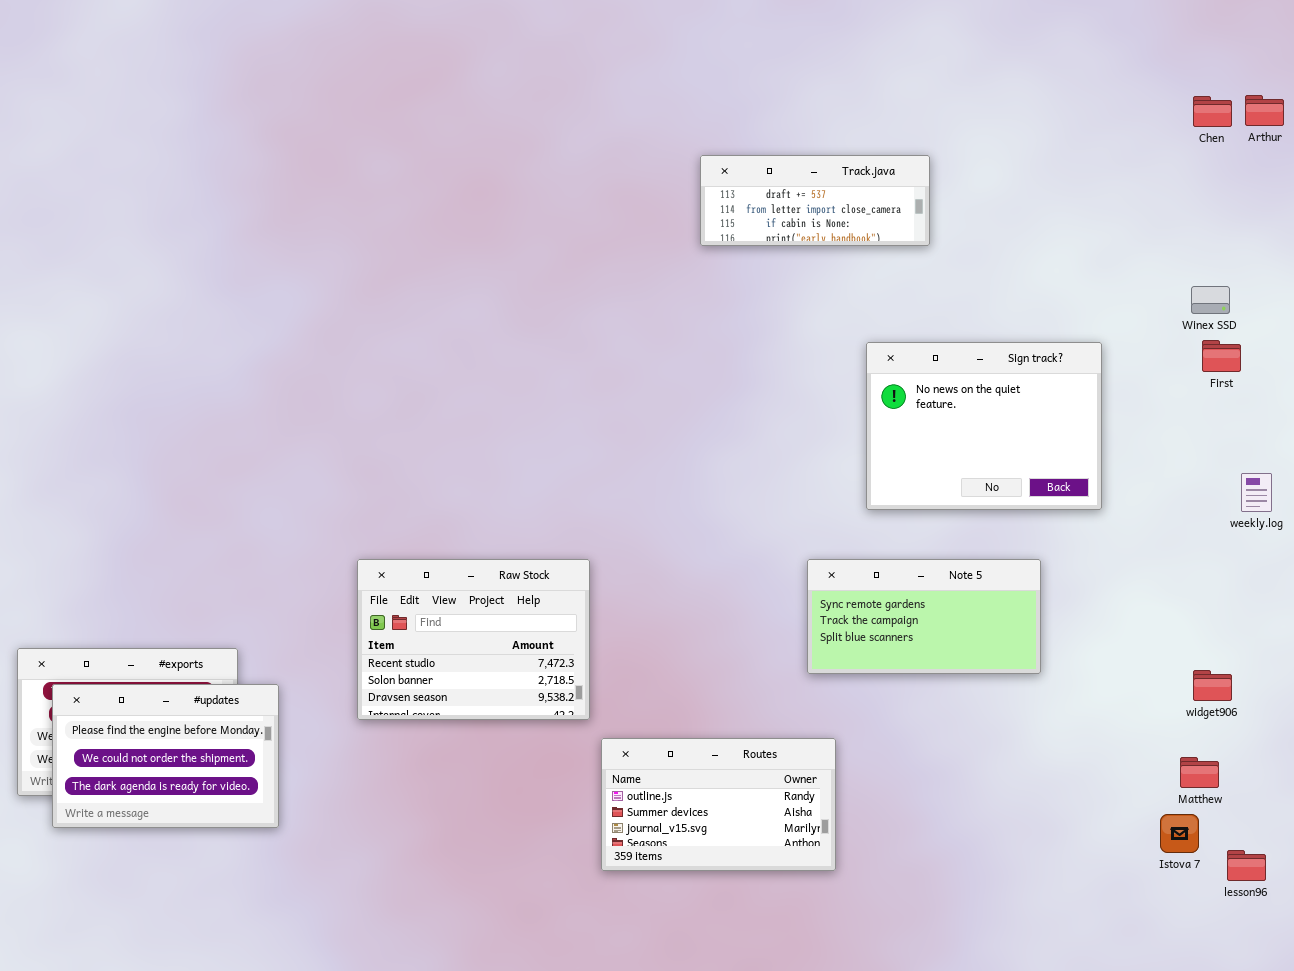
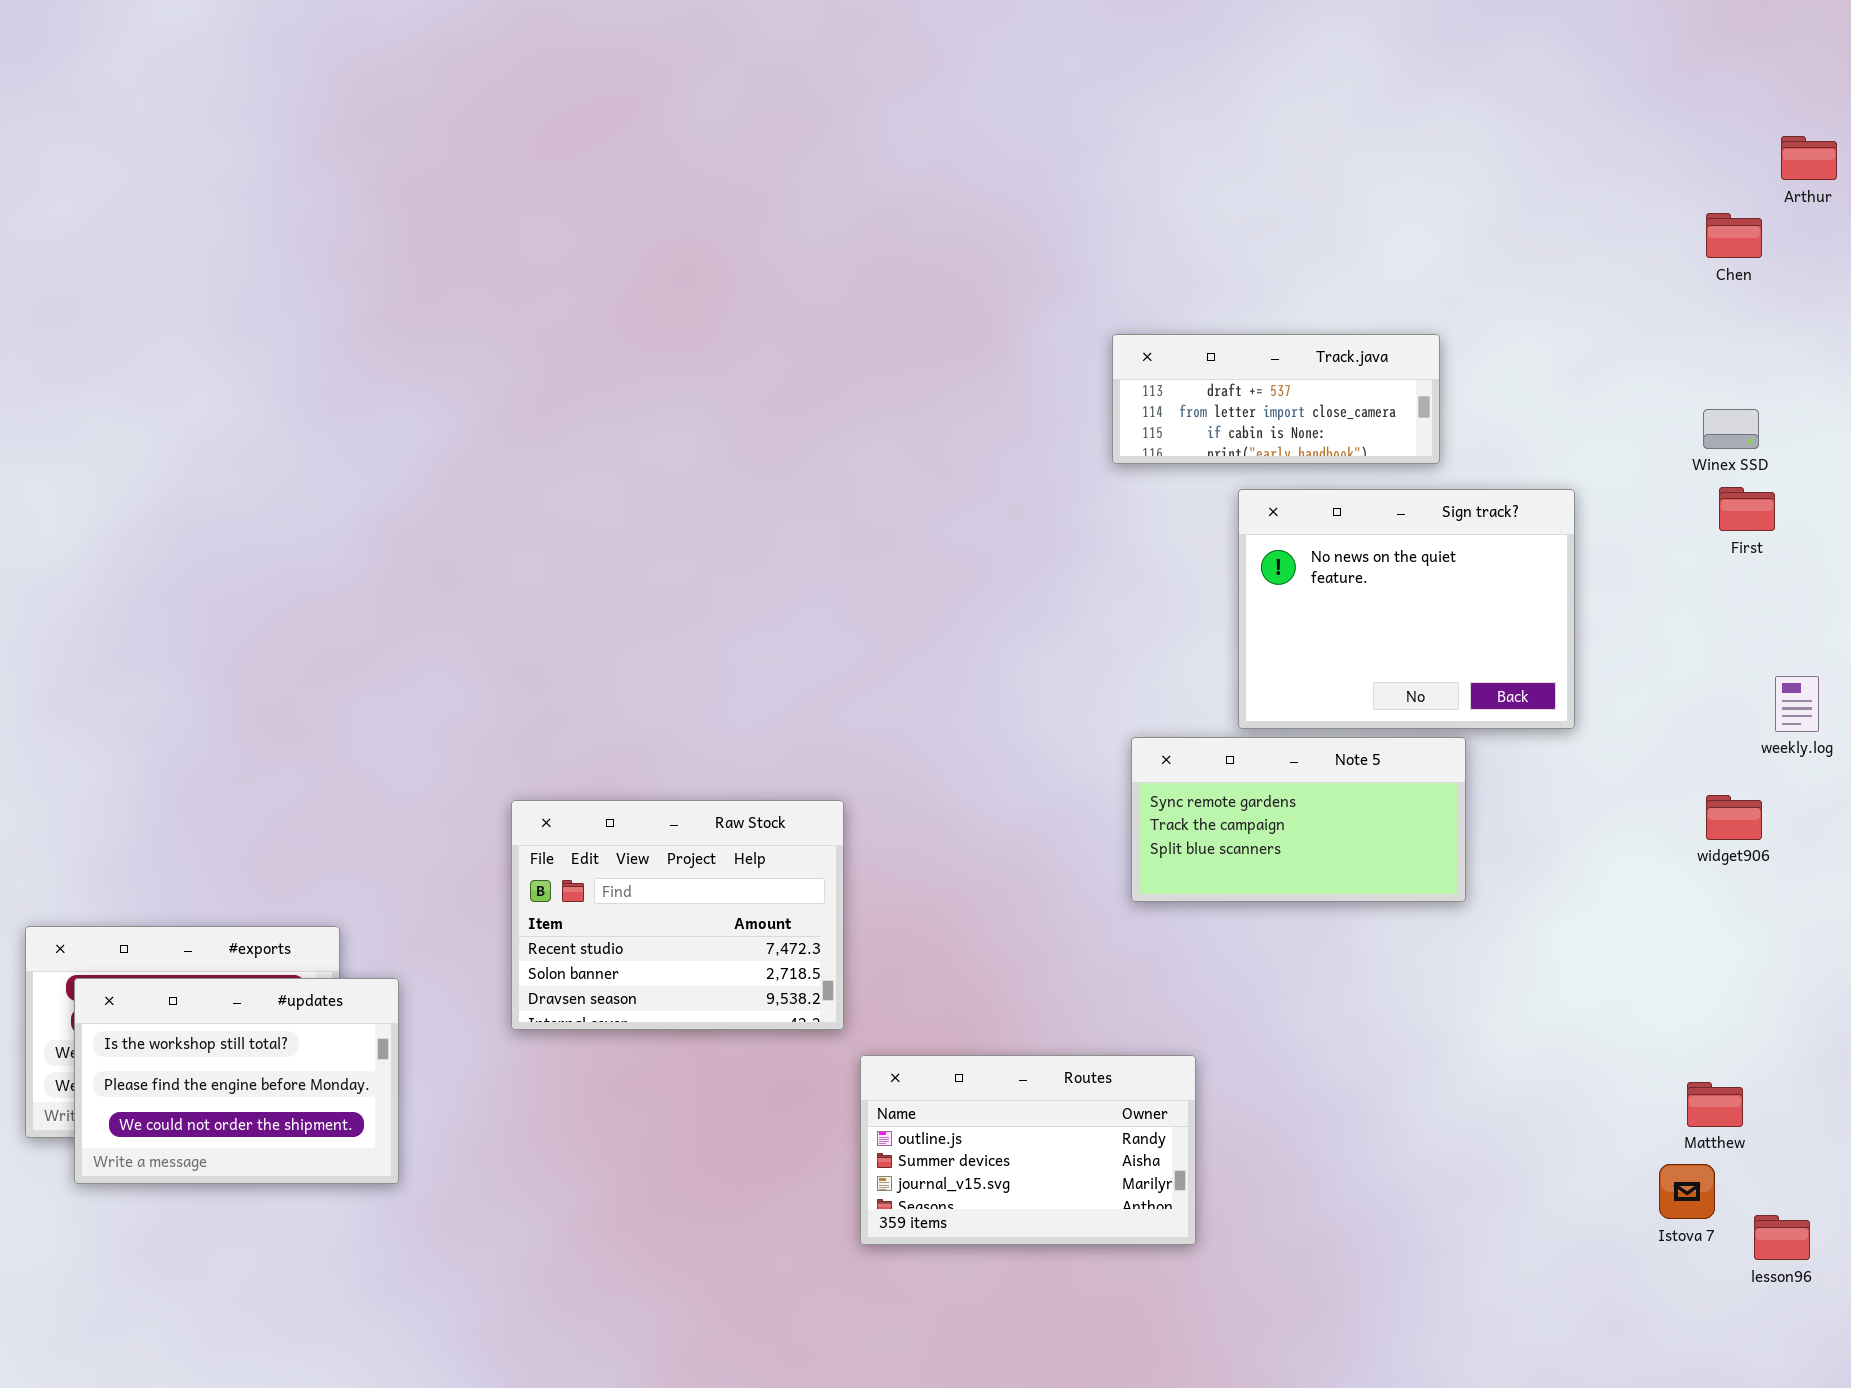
Chen: [1193,96,1232,127] -> [1706,213,1762,258], moved
Track.java: [700,155,930,246] -> [1112,334,1440,464], moved
Note 5: [807,559,1041,674] -> [1131,737,1466,902], moved
widget906: [1193,670,1232,701] -> [1706,795,1762,840], moved
#updates: [52,684,279,828] -> [74,978,399,1184], scrolled up 1 row

